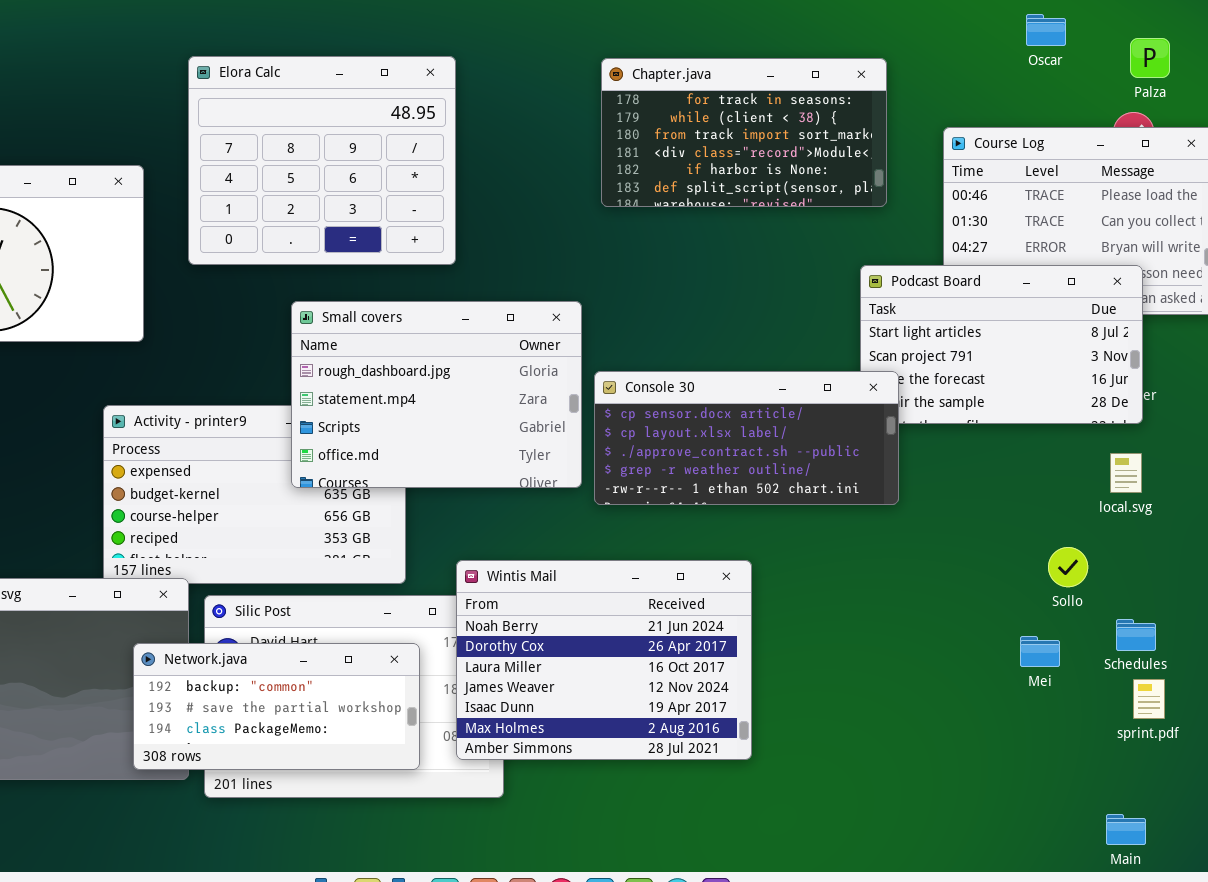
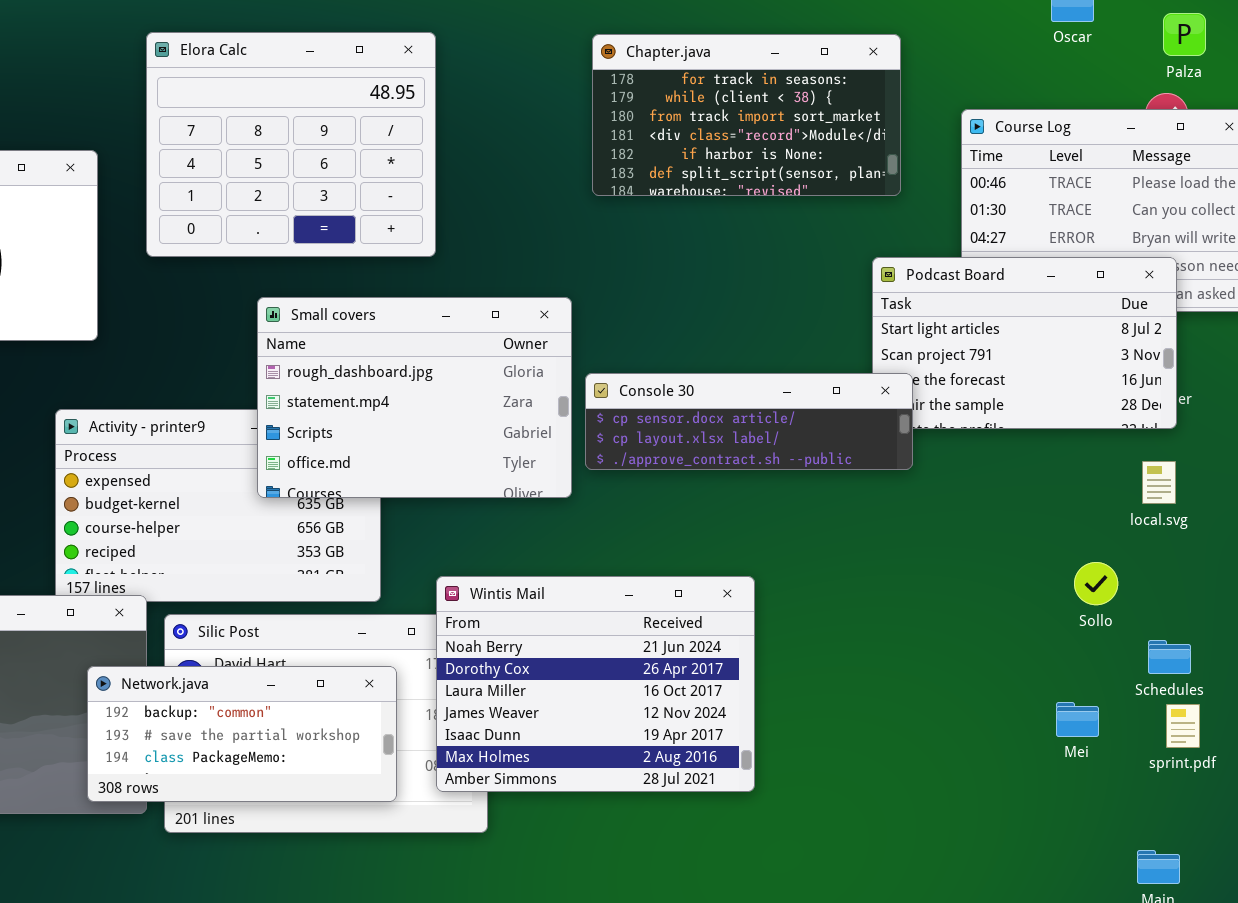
Console 30: [594,371,899,505] -> [585,373,913,470], resized
Mei: [1020,636,1060,667] -> [1056,702,1099,737], moved

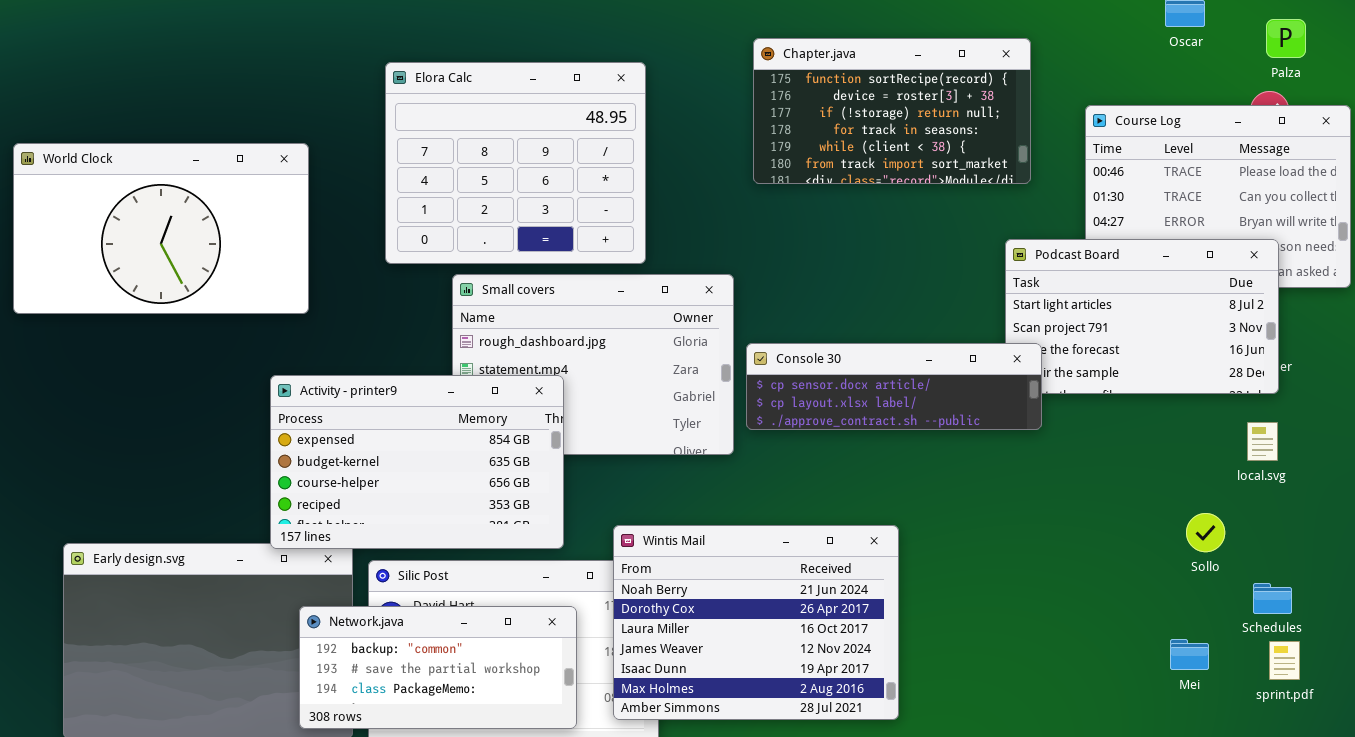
Elora Calc: [146,32,436,257] -> [385,62,646,264], moved
Chapter.java: [592,34,901,196] -> [753,38,1031,184], scrolled up 3 rows
Activity - printer9: [55,409,381,602] -> [270,375,564,549], raised

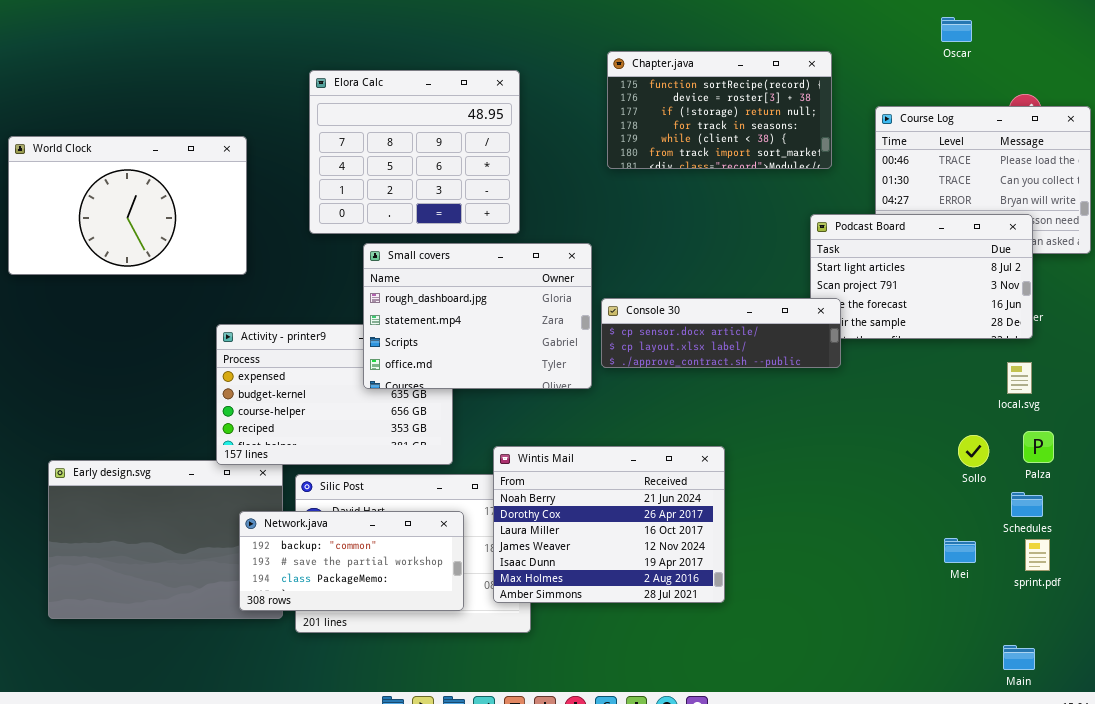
Palza: [1266,19,1306,58] -> [1023,431,1054,463], moved
Small covers: [452,274,734,455] -> [363,243,592,389], raised

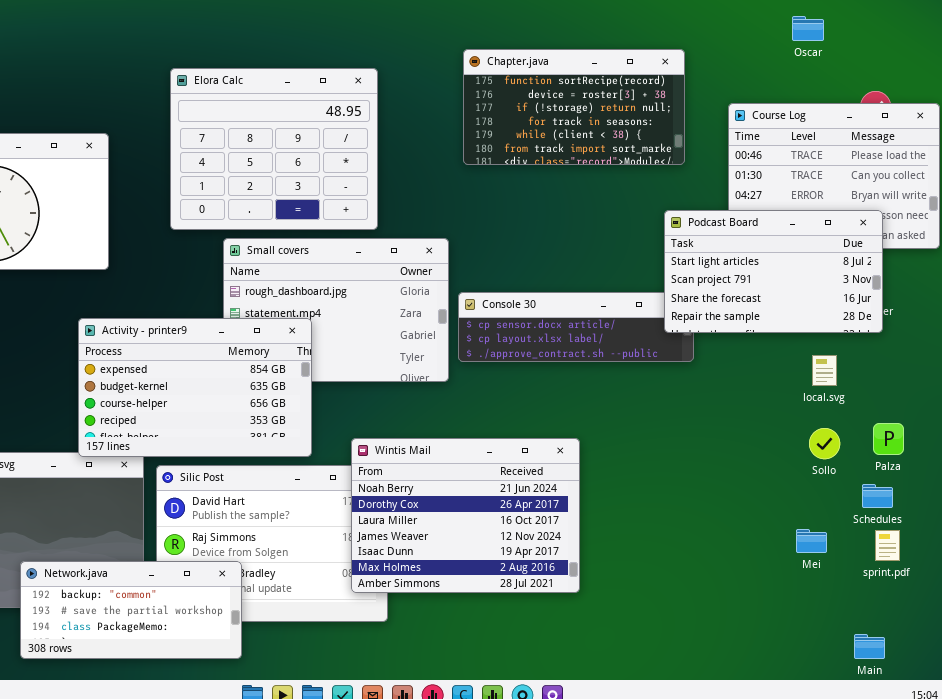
Podcast Board: [810,214,1033,339] -> [664,210,883,333], raised
Activity - printer9: [216,324,453,465] -> [78,318,312,457], raised
local.svg: [1007,362,1032,394] -> [812,355,837,386], moved
Network.java: [239,511,464,611] -> [20,561,242,659], moved

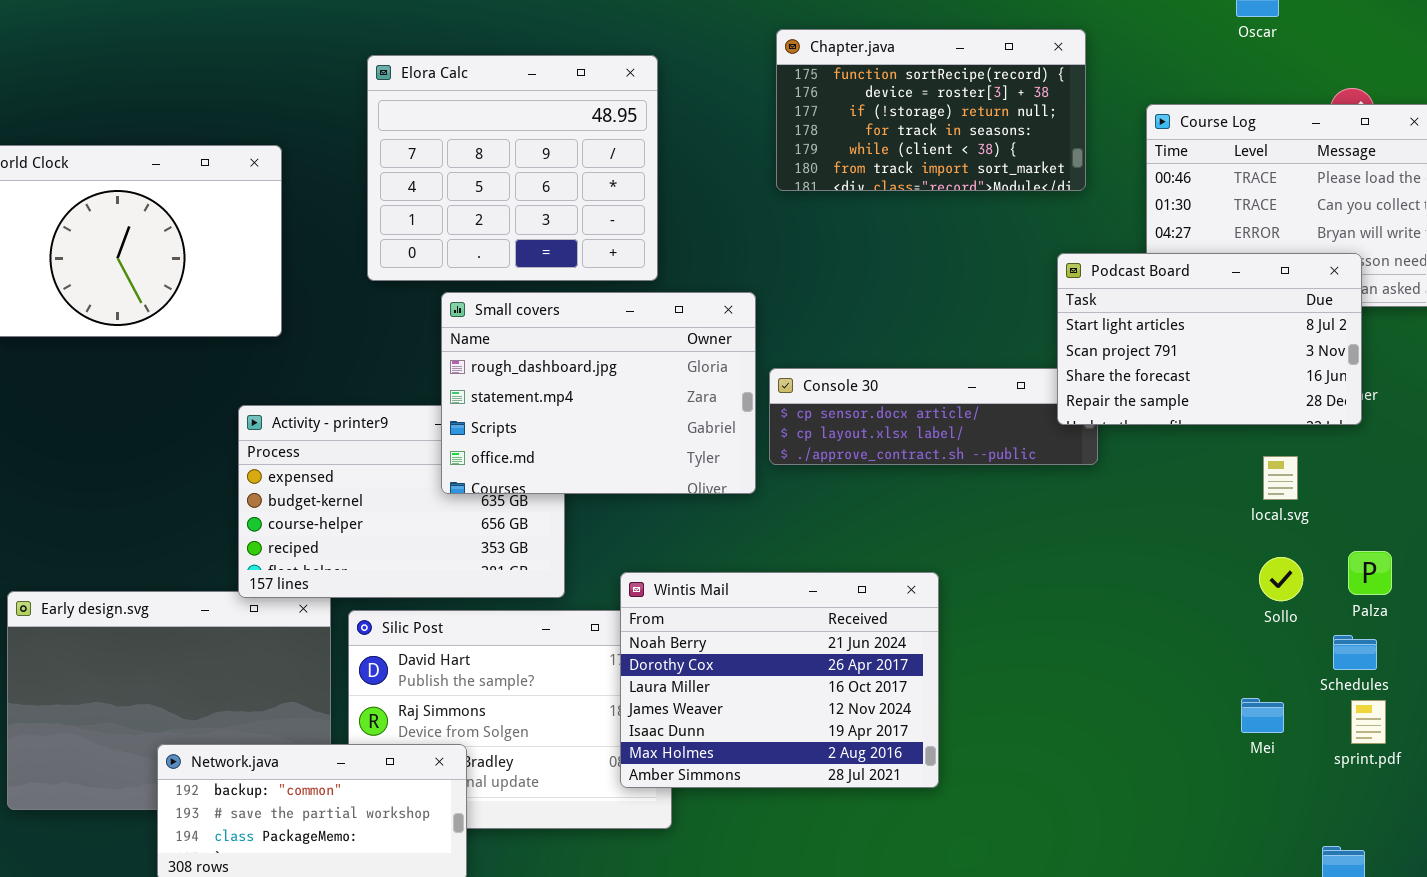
Small covers: [223,238,449,382] -> [441,292,756,494], raised

